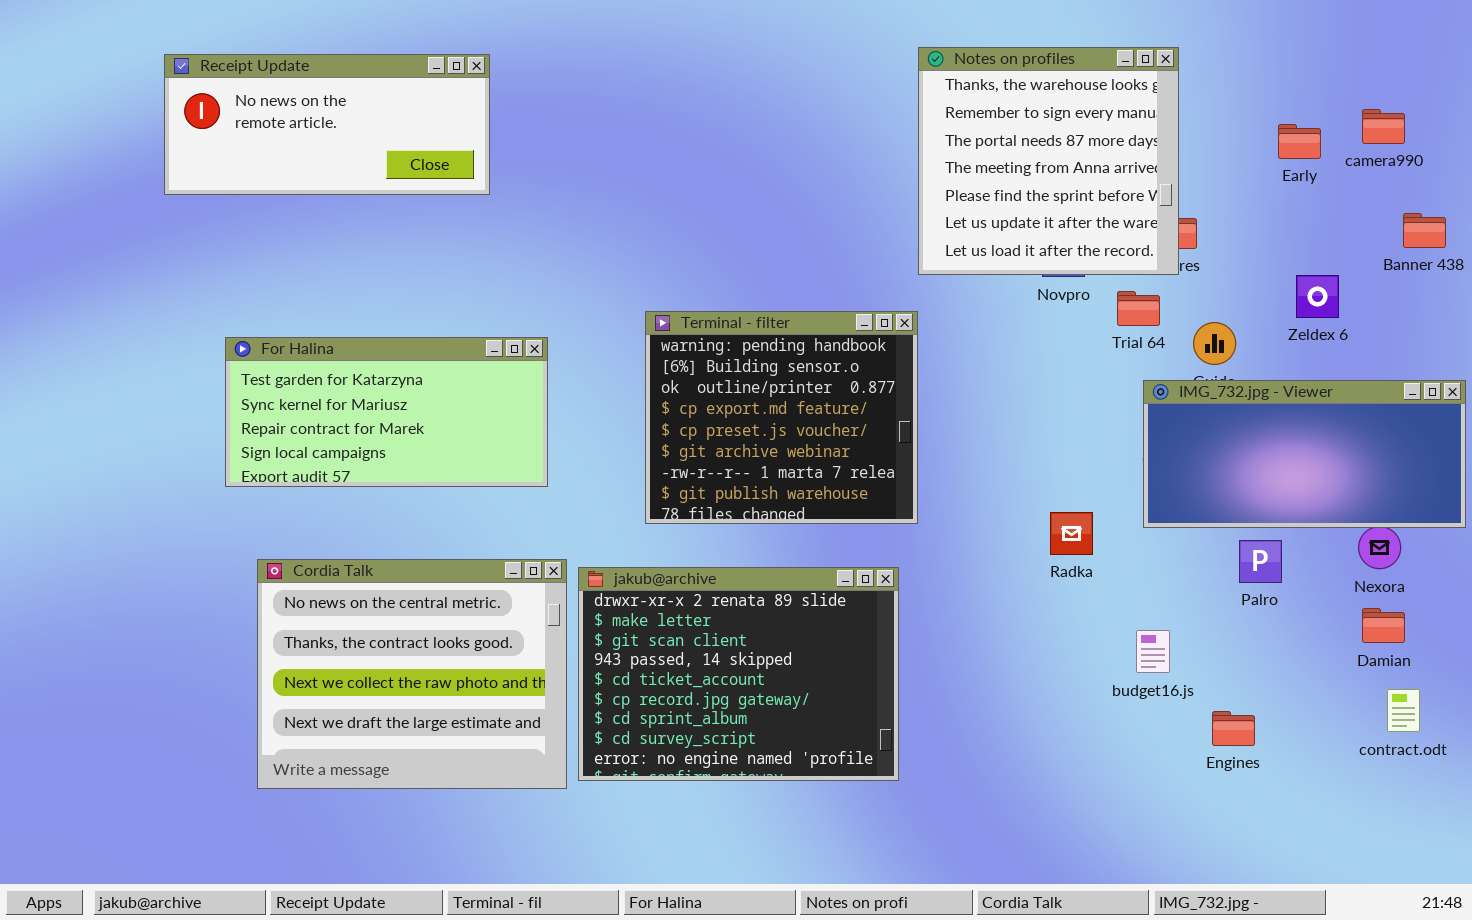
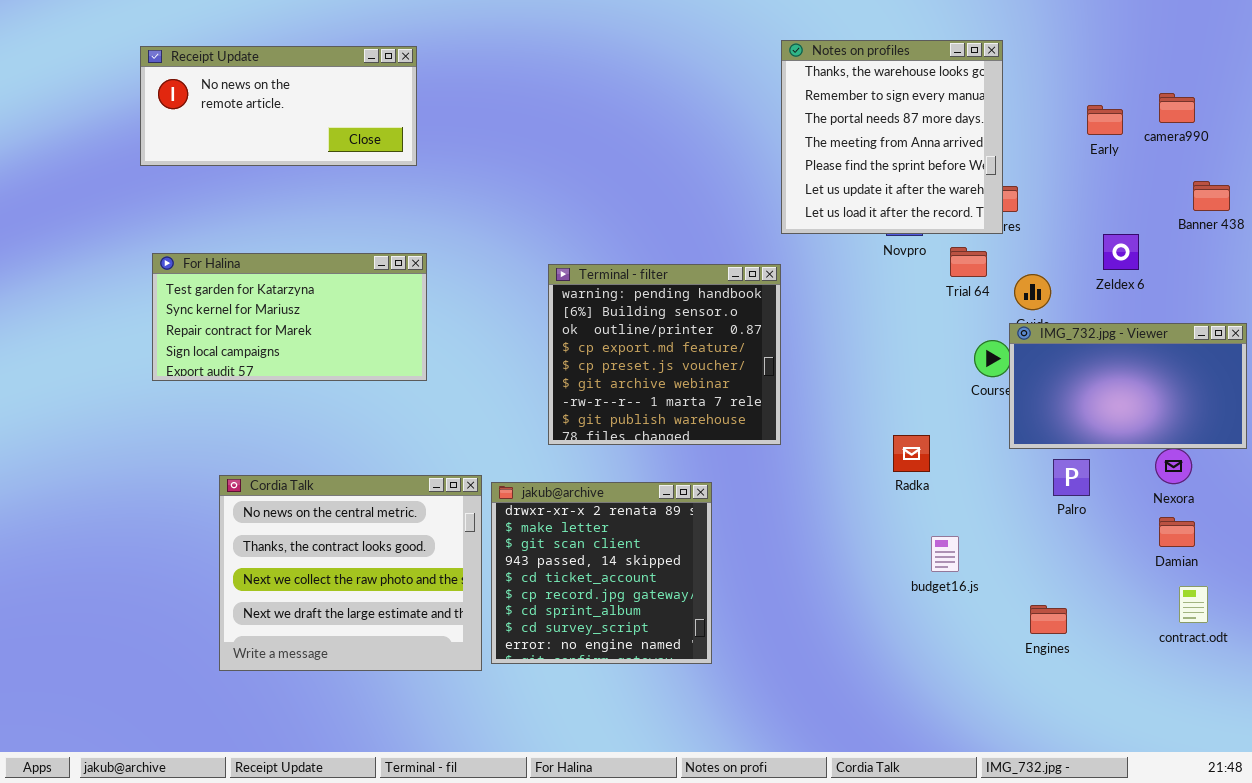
For Halina: [225,337,548,487] -> [152,253,427,381], moved
IMG_732.jpg - Viewer: [1143,380,1466,528] -> [1009,323,1247,449], resized
jakub@archive: [578,567,899,781] -> [491,482,712,664], resized
budget16.js: [1136,630,1170,673] -> [931,536,959,572], moved

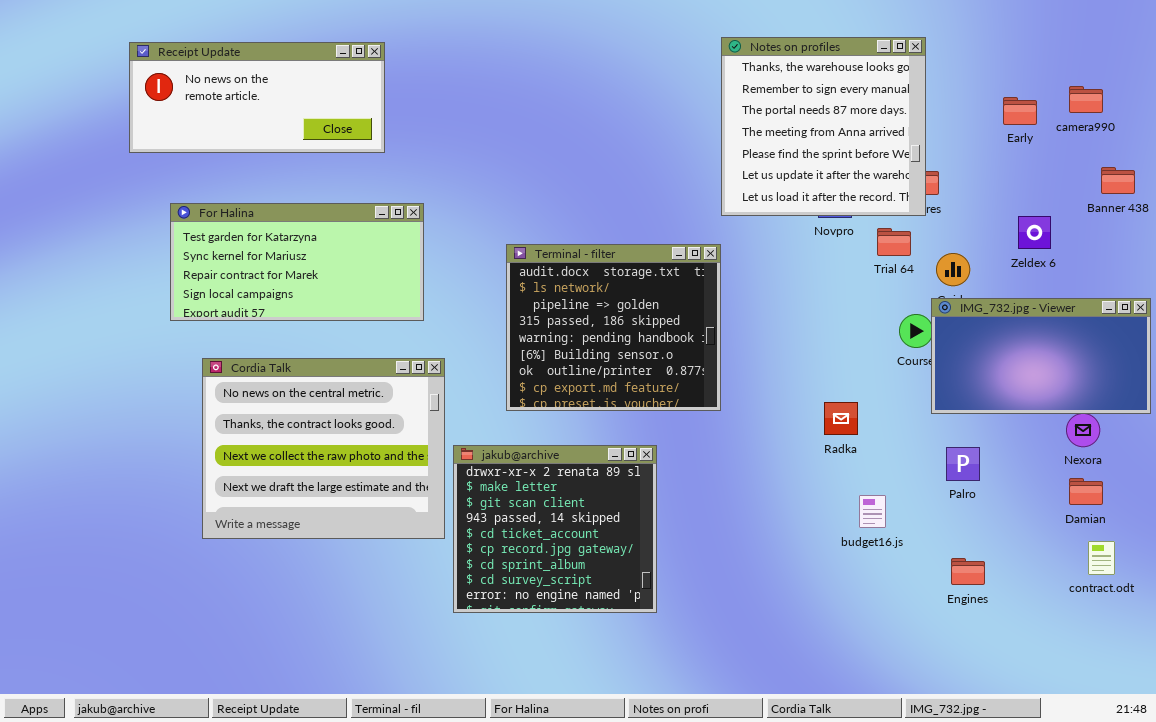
For Halina: [152,253,427,381] -> [170,203,424,321], moved
Terminal - filter: [548,264,781,445] -> [506,244,721,411], scrolled up 4 rows
Palro: [1053,459,1090,496] -> [946,447,980,481], moved
Cordia Talk: [219,475,482,671] -> [202,358,445,539], moved

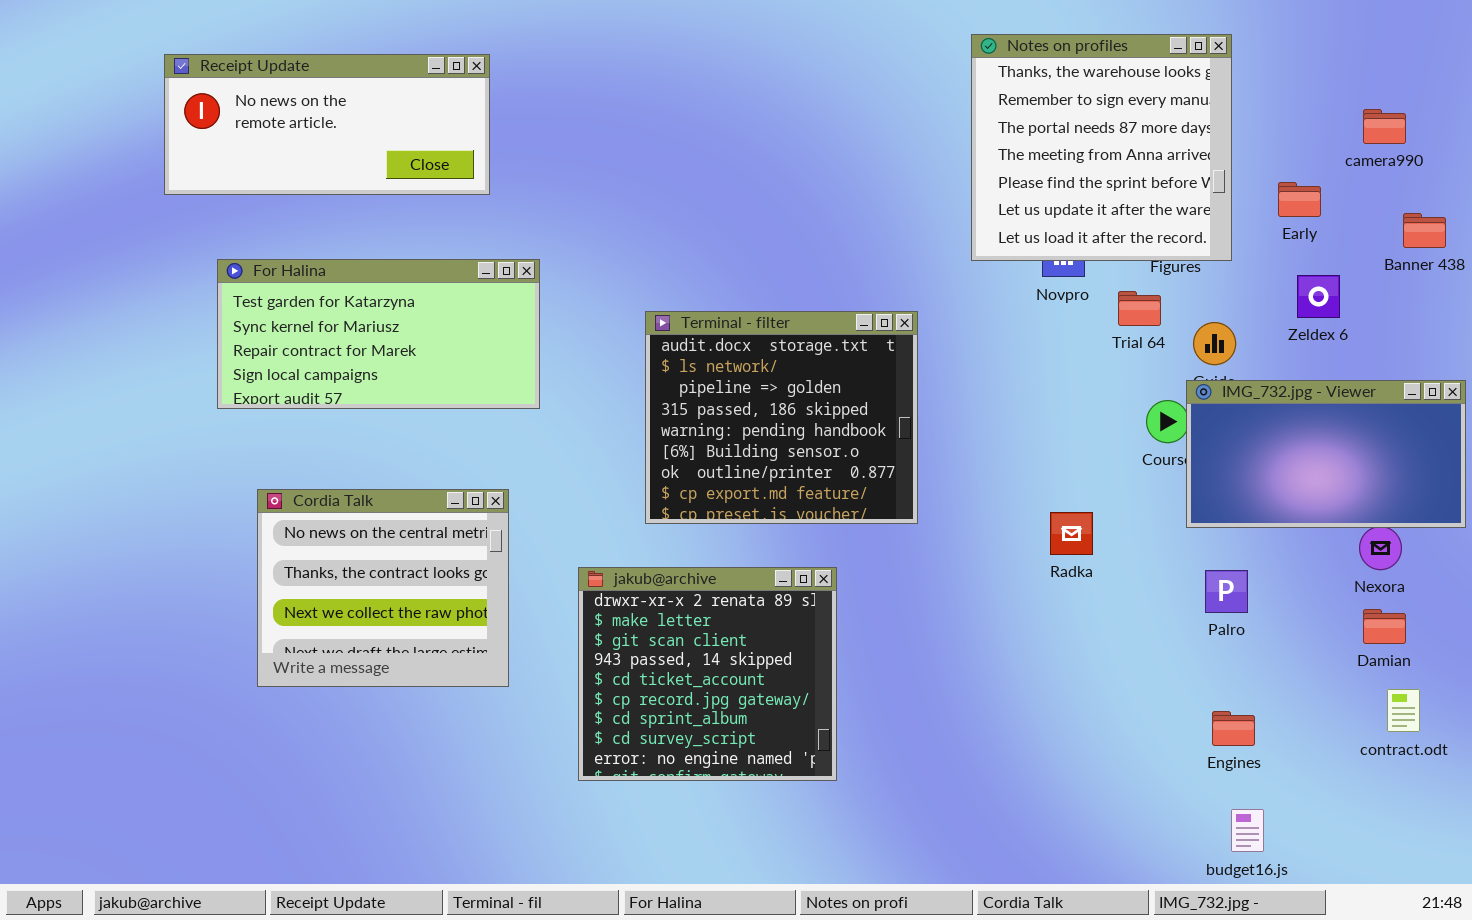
Notes on profiles: [721,37,926,216] -> [971,34,1232,261], moved
Early: [1003,97,1037,125] -> [1278,182,1321,217], moved
Cordia Talk: [202,358,445,539] -> [257,489,509,687], resized
budget16.js: [859,495,886,528] -> [1231,809,1264,852], moved

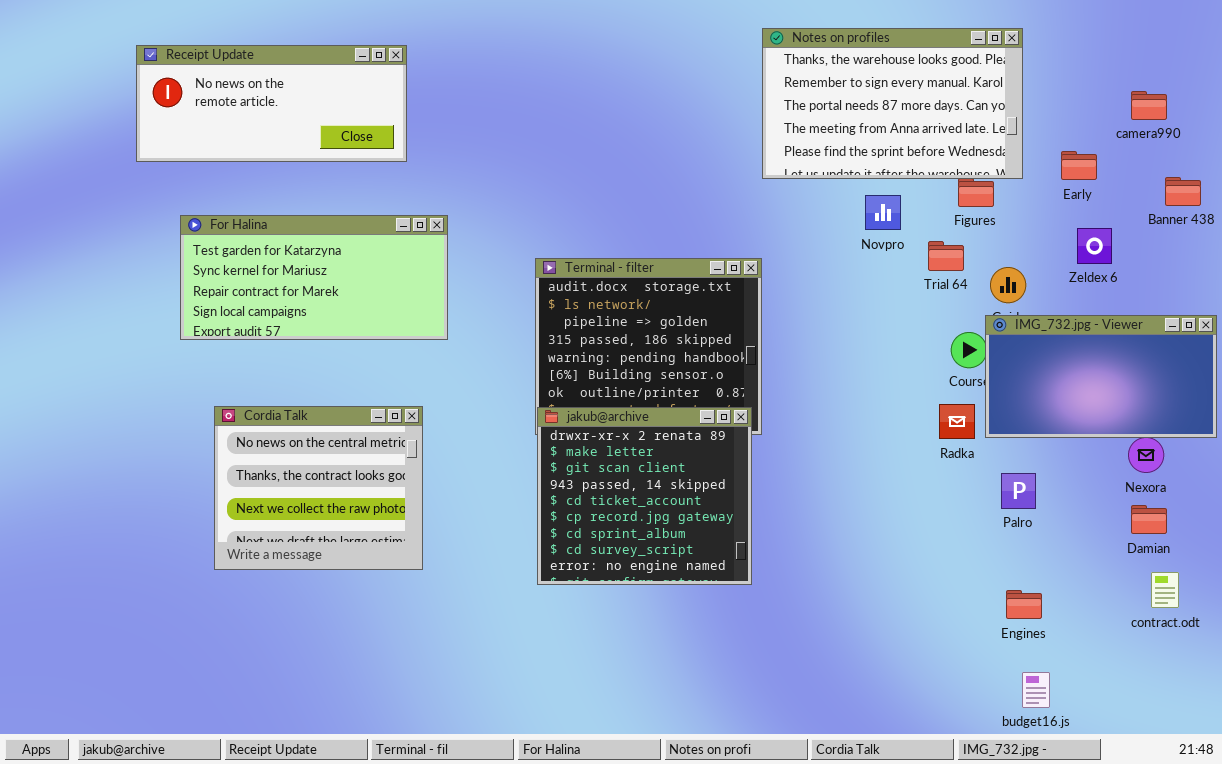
Notes on profiles: [971,34,1232,261] -> [762,28,1023,179], resized
Radka: [1050,512,1093,555] -> [939,404,975,439], moved
jakub@archive: [578,567,837,781] -> [537,407,752,585], moved

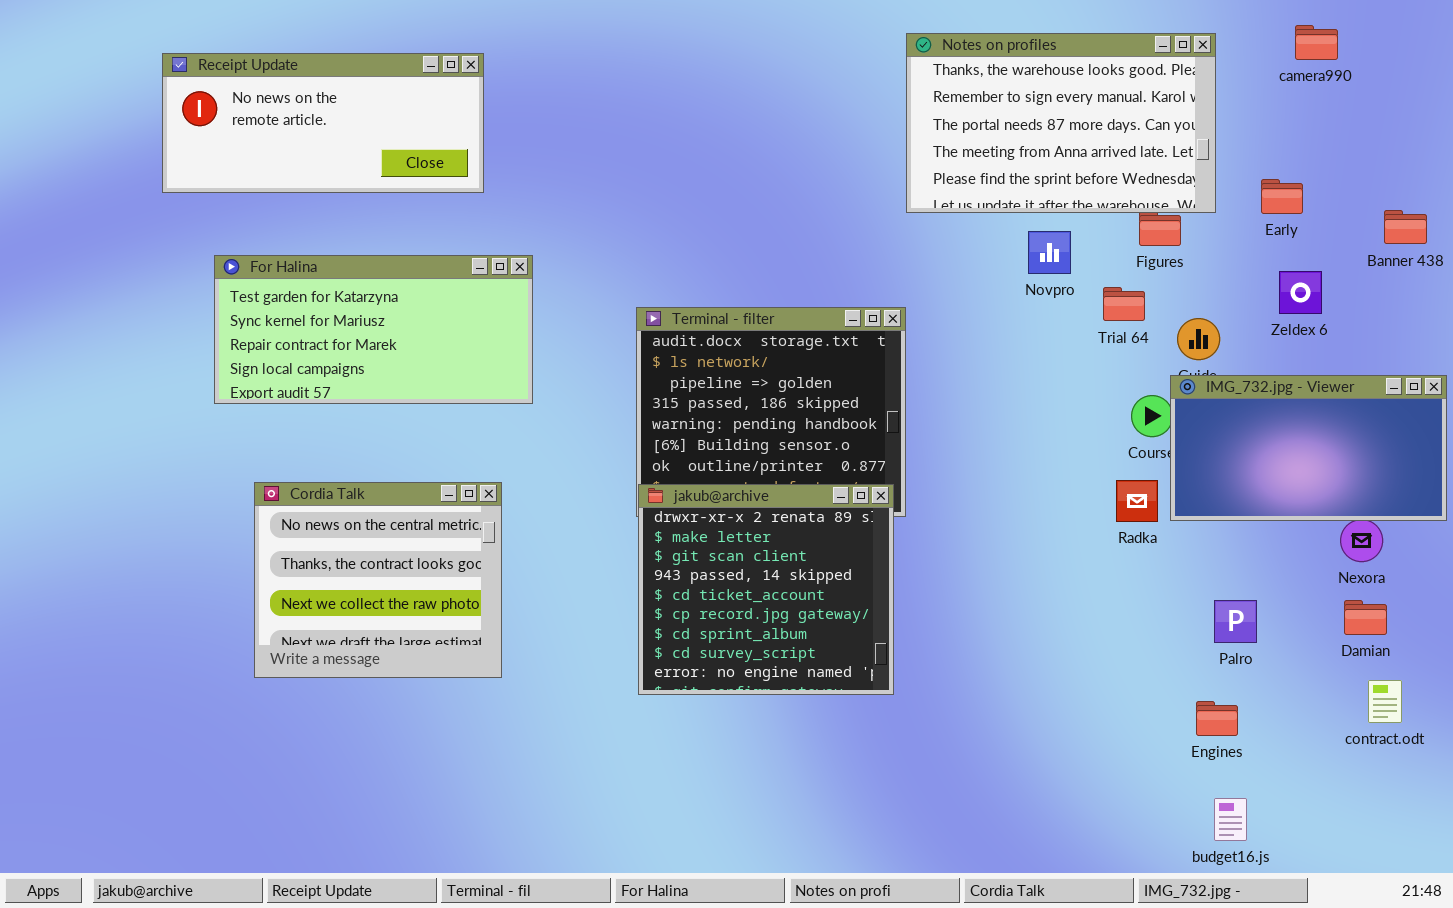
camera990: [1131,91,1167,120] -> [1295,25,1338,60], moved
Palro: [1001,473,1036,509] -> [1214,600,1257,643], moved

